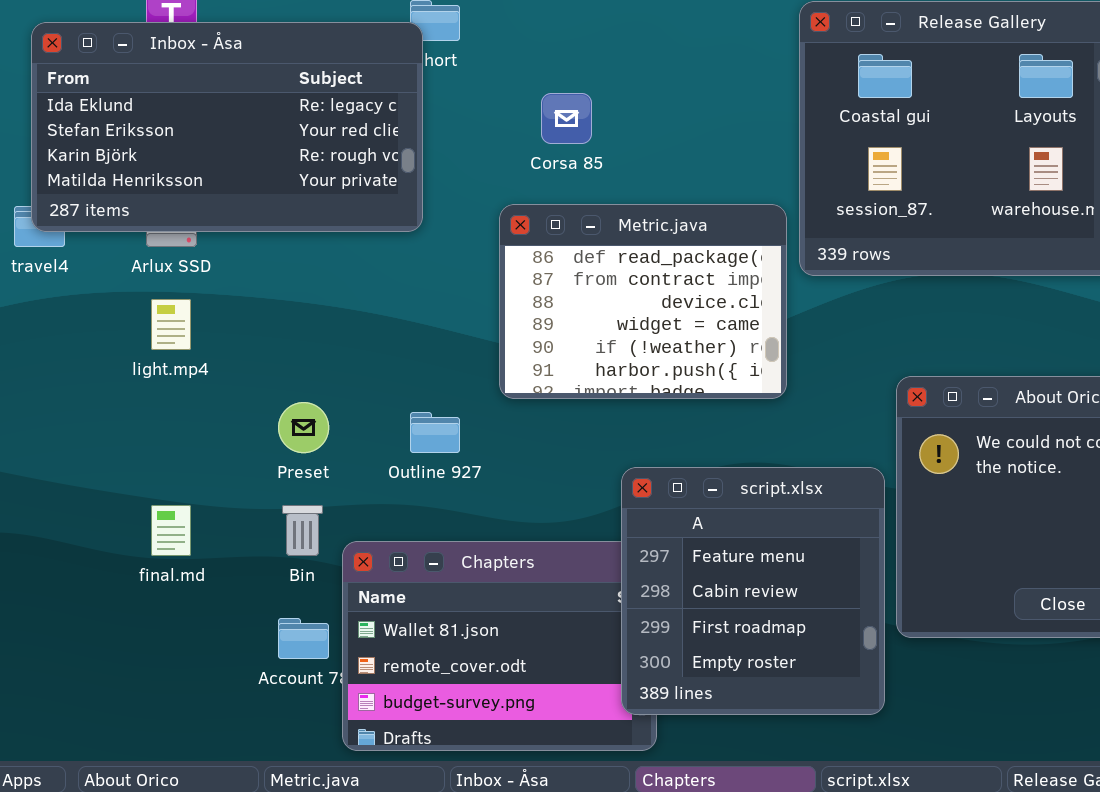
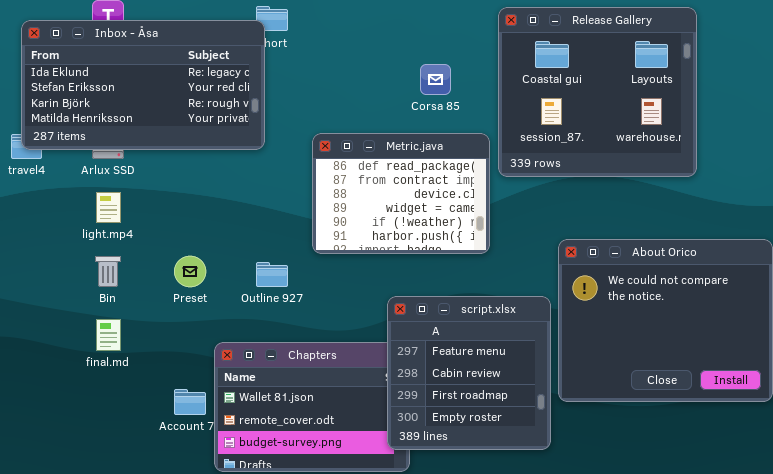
Corsa 85: [541,93,592,144] -> [420,64,451,95], moved
Bin: [282,505,323,556] -> [95,256,121,287], moved

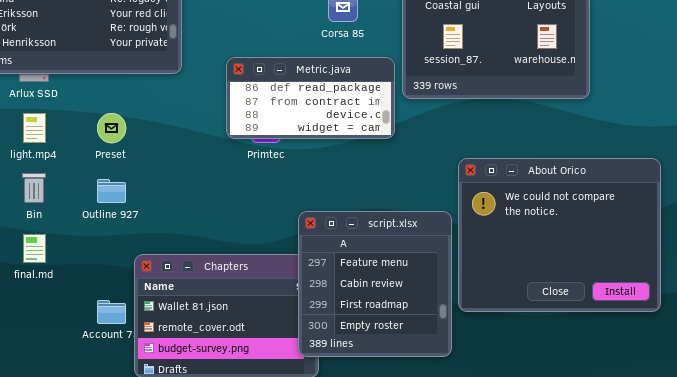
Metric.java: [312,133,490,254] -> [226,57,395,139], resized
Preset: [174,256,206,287] -> [97,113,126,143], moved
Outline 927: [256,262,288,287] -> [97,179,126,203], moved

